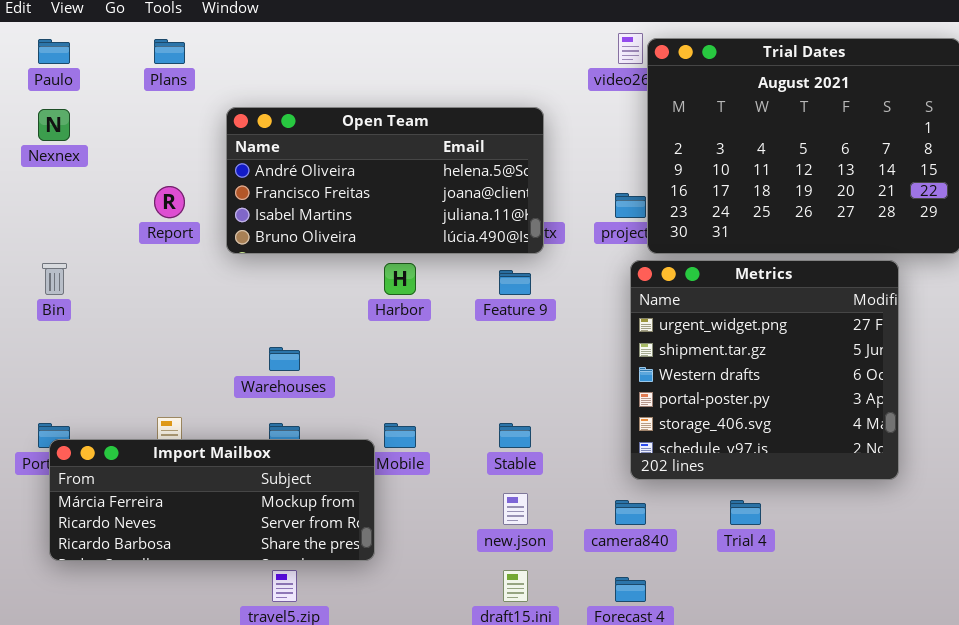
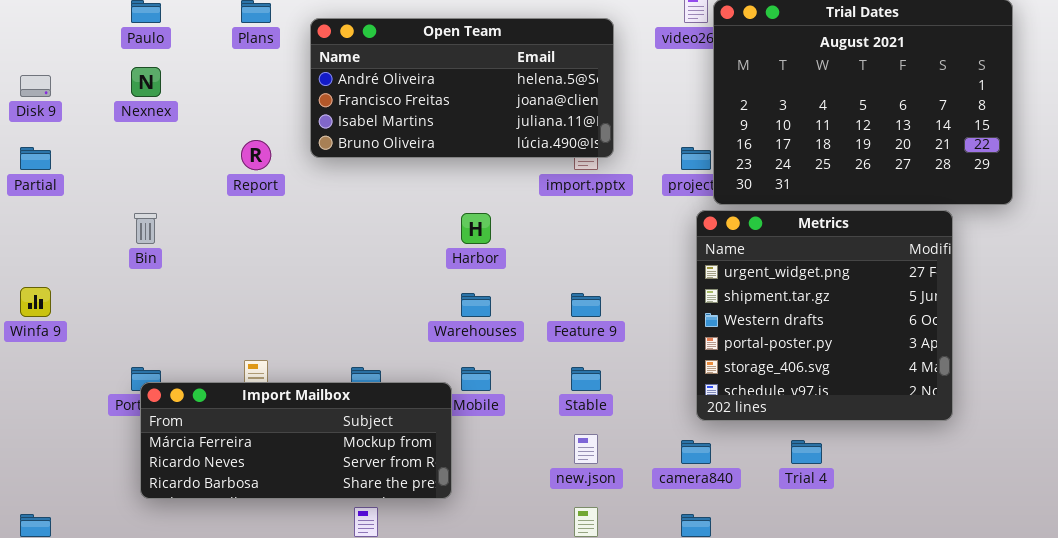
Open Team: [226,107,544,254] -> [310,18,614,158], moved
Feature 9: [499,270,531,295] -> [571,293,601,317], moved
Warehouses: [269,347,300,371] -> [461,293,491,317], moved

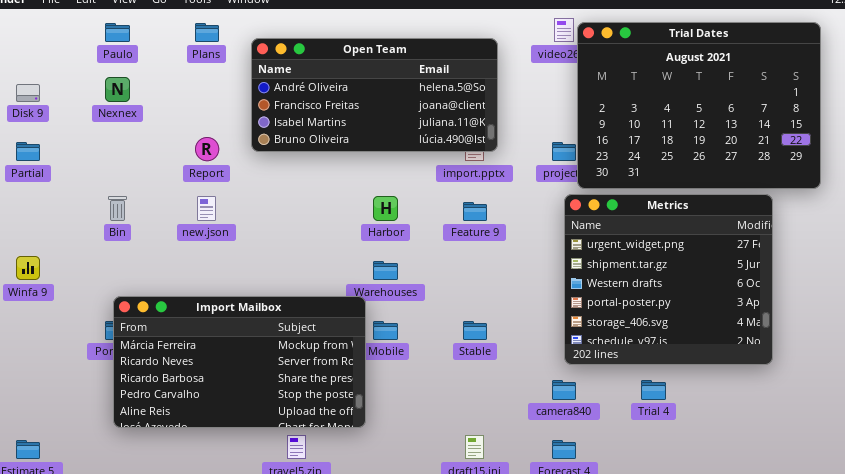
Feature 9: [571,293,601,317] -> [463,202,487,221], moved
Import Mailbox: [140,382,452,499] -> [113,296,366,428], resized
new.json: [574,434,598,464] -> [197,196,216,221], moved

